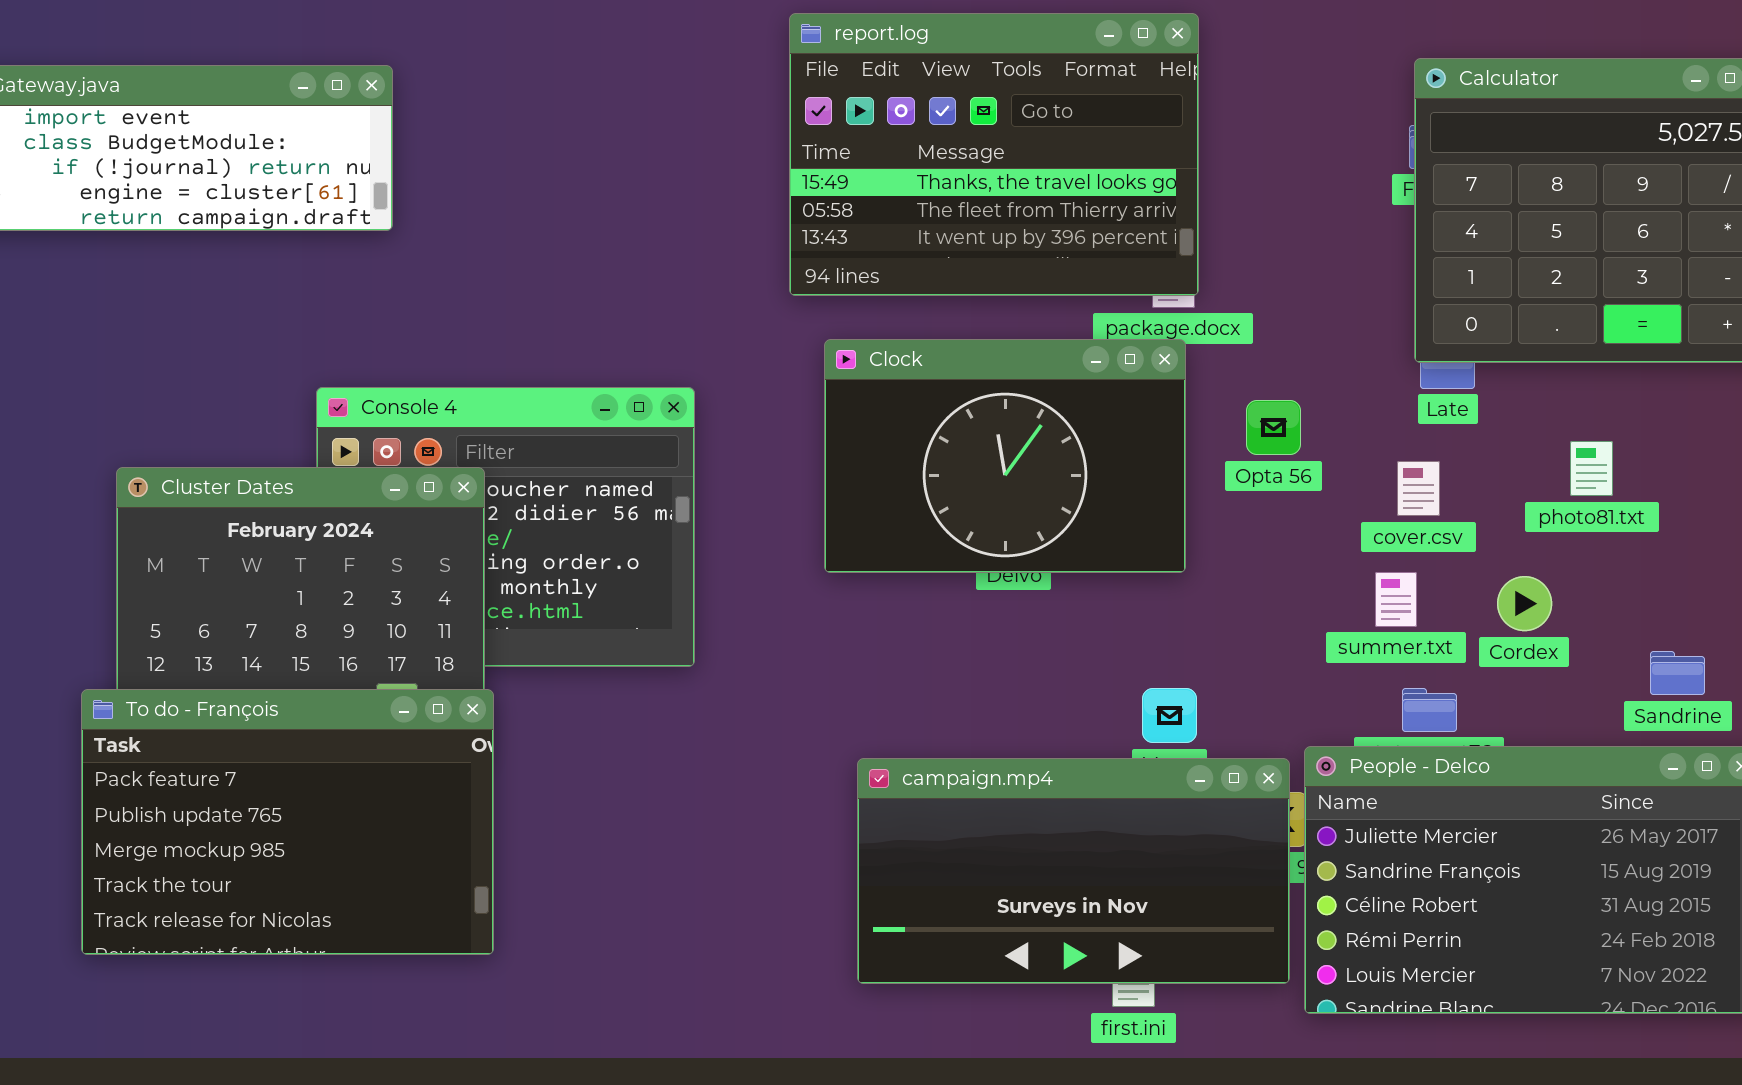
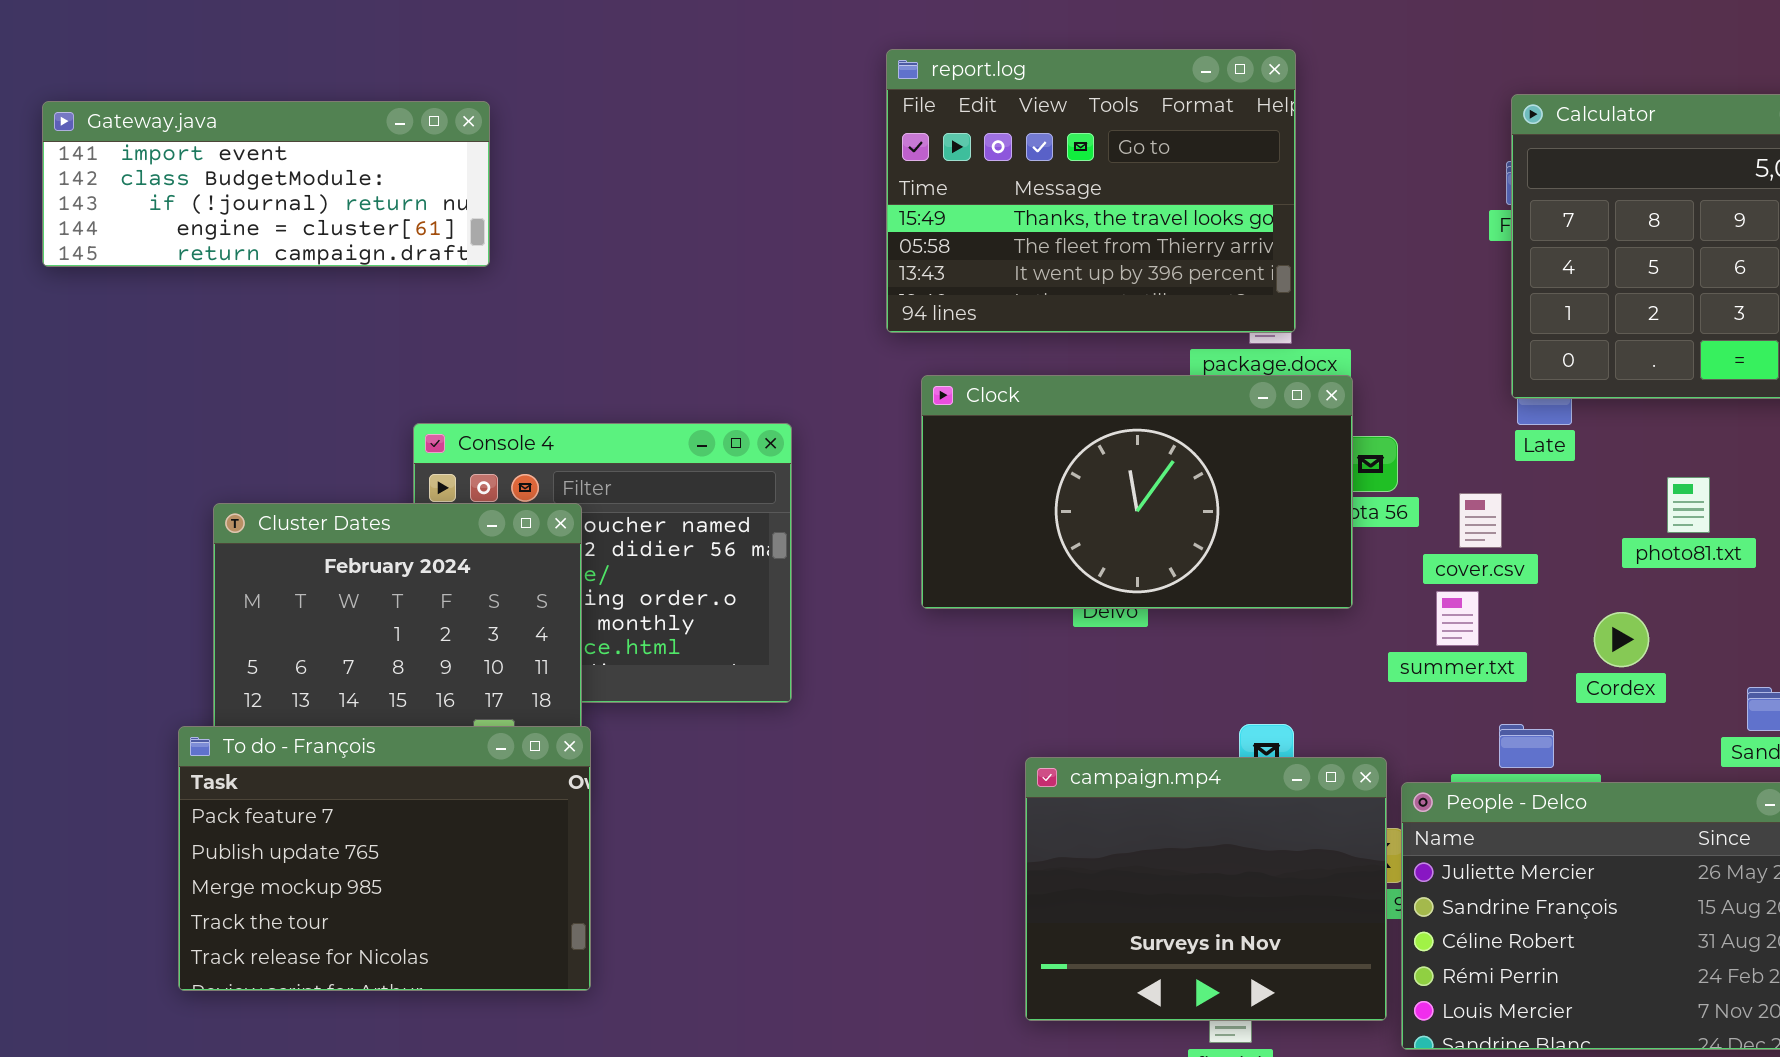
Clock: [824,339,1186,573] -> [921,375,1353,609], resized
cover.csv: [1397,461,1440,516] -> [1459,493,1502,548], moved
summer.txt: [1375,572,1417,627] -> [1436,591,1479,646], moved
campaign.mp4: [857,758,1290,984] -> [1025,757,1387,1021], resized

